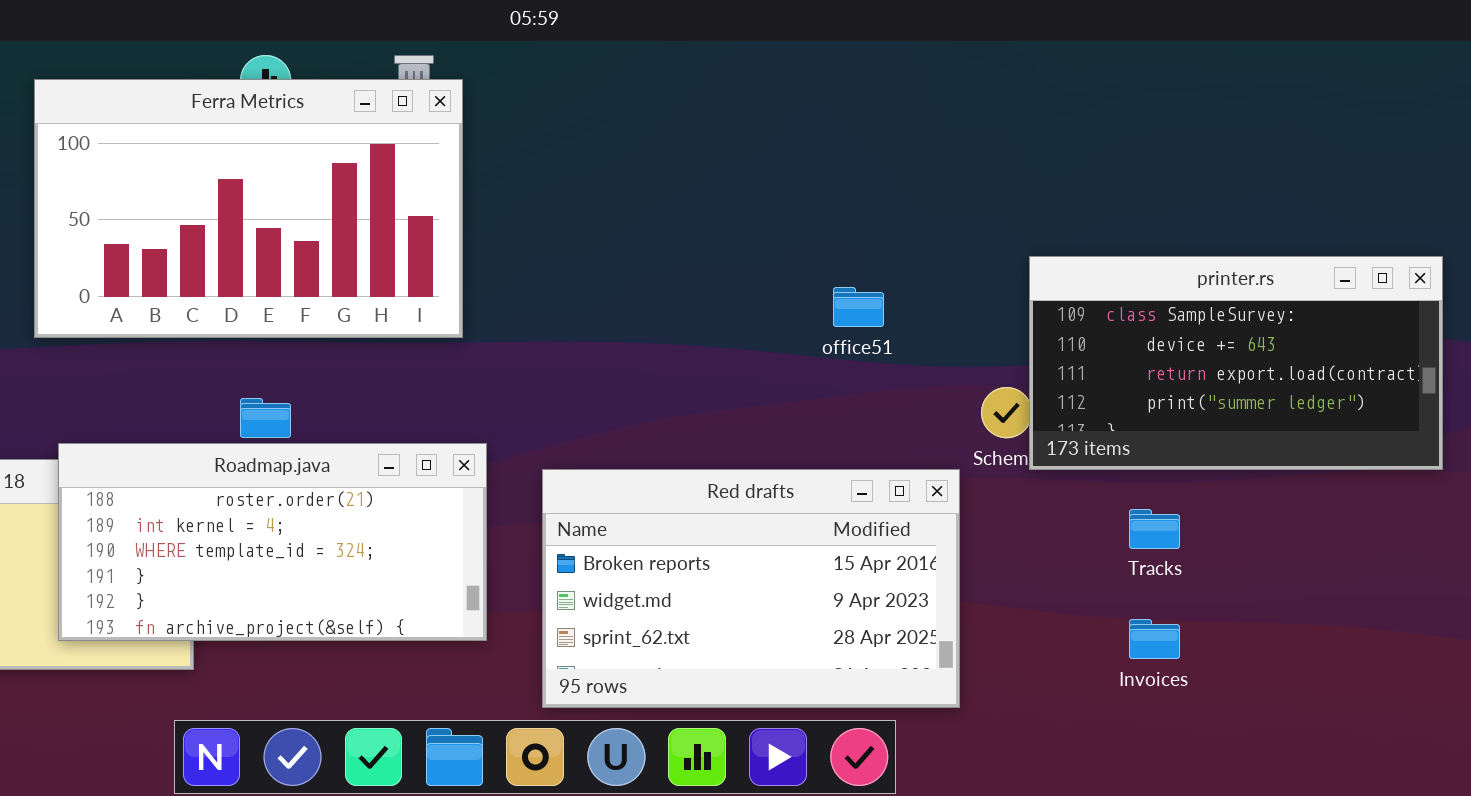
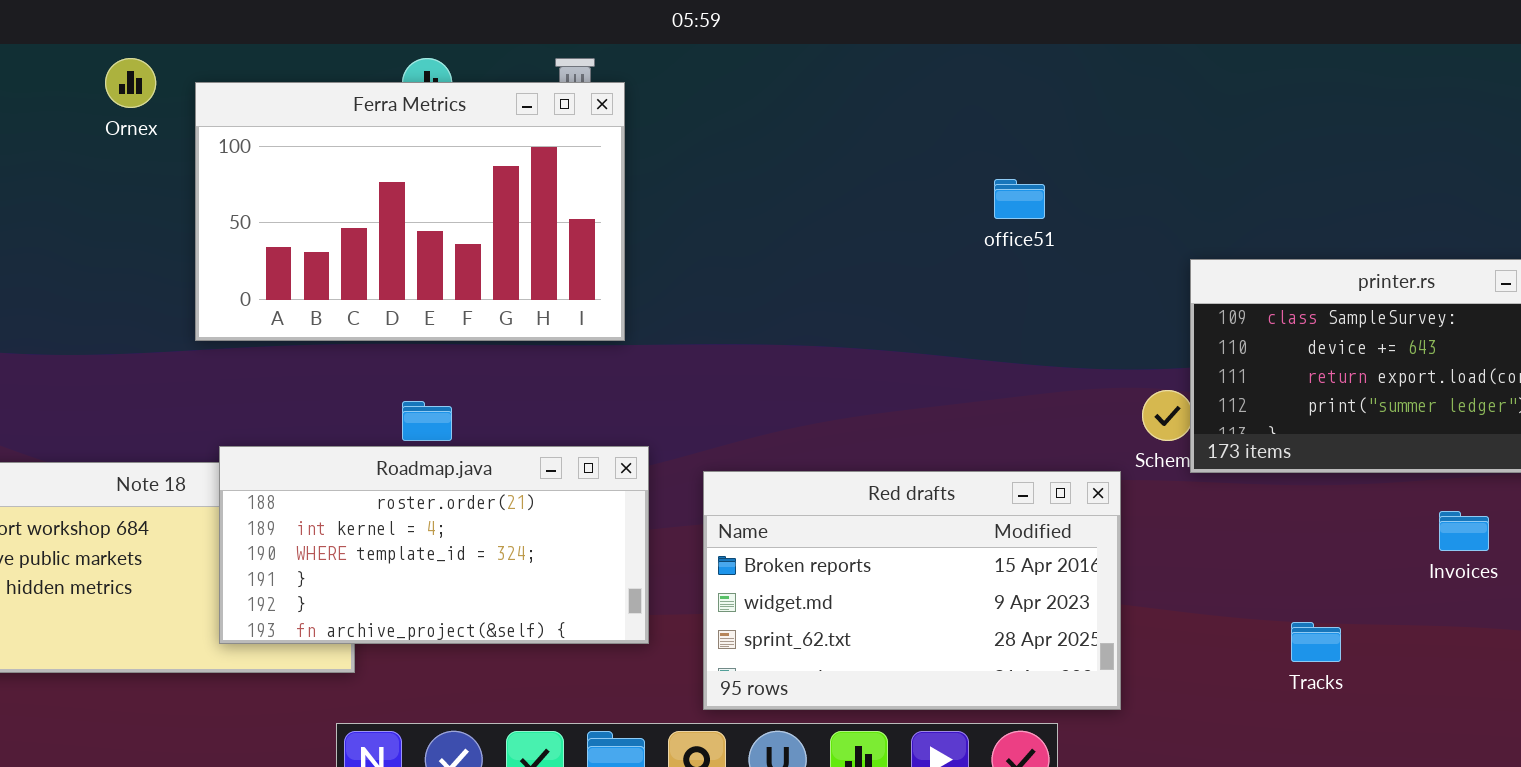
office51: [833,287,884,327] -> [994,179,1045,219], moved
Tracks: [1129,509,1180,549] -> [1291,622,1341,662], moved
Invoices: [1129,619,1180,659] -> [1439,511,1489,551], moved

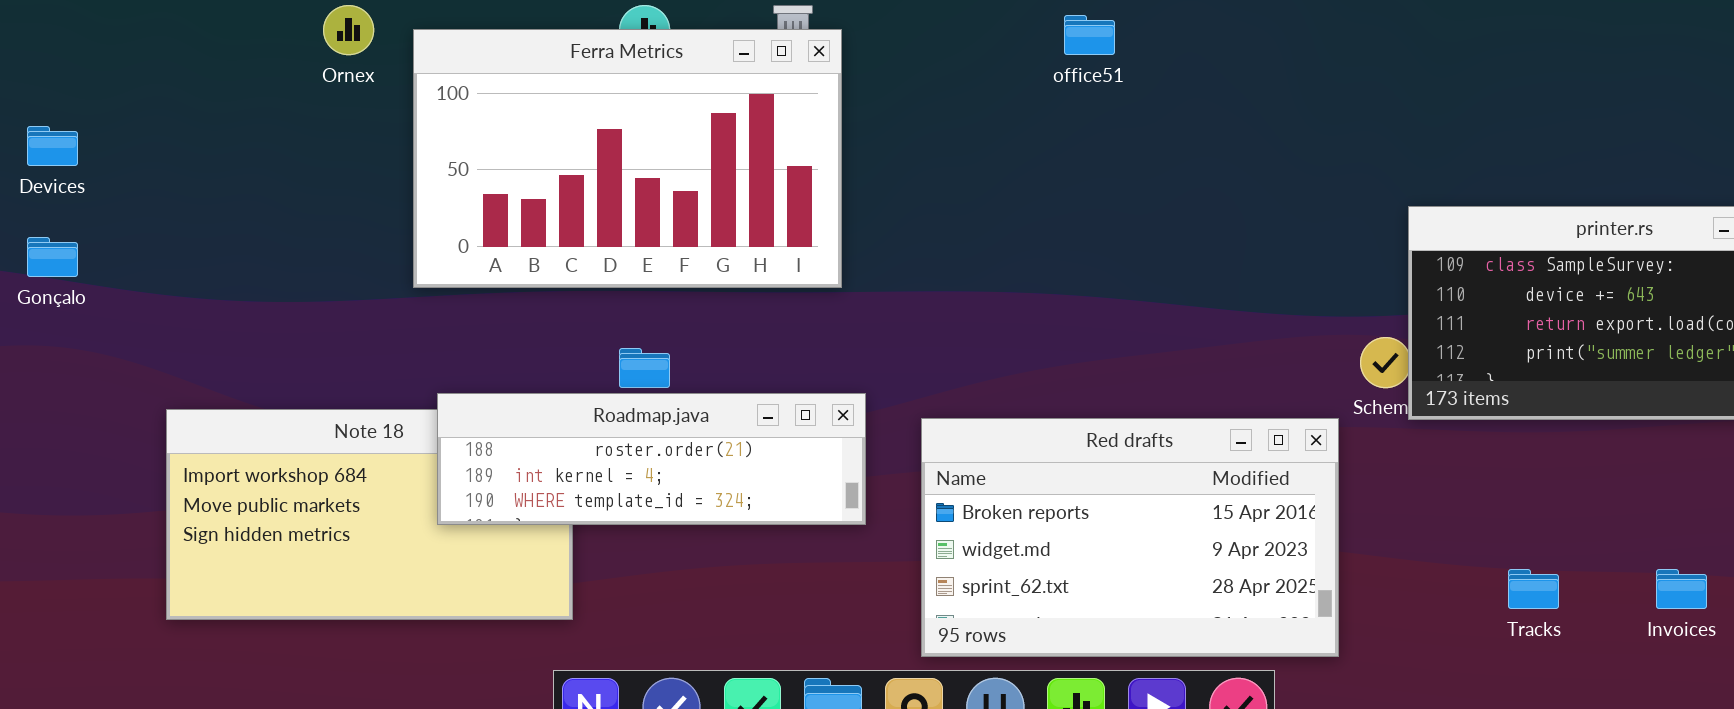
office51: [994,179,1045,219] -> [1064,15,1115,55], moved
Roadmap.java: [219,446,649,644] -> [437,393,866,525], resized
Invoices: [1439,511,1489,551] -> [1656,569,1707,609], moved

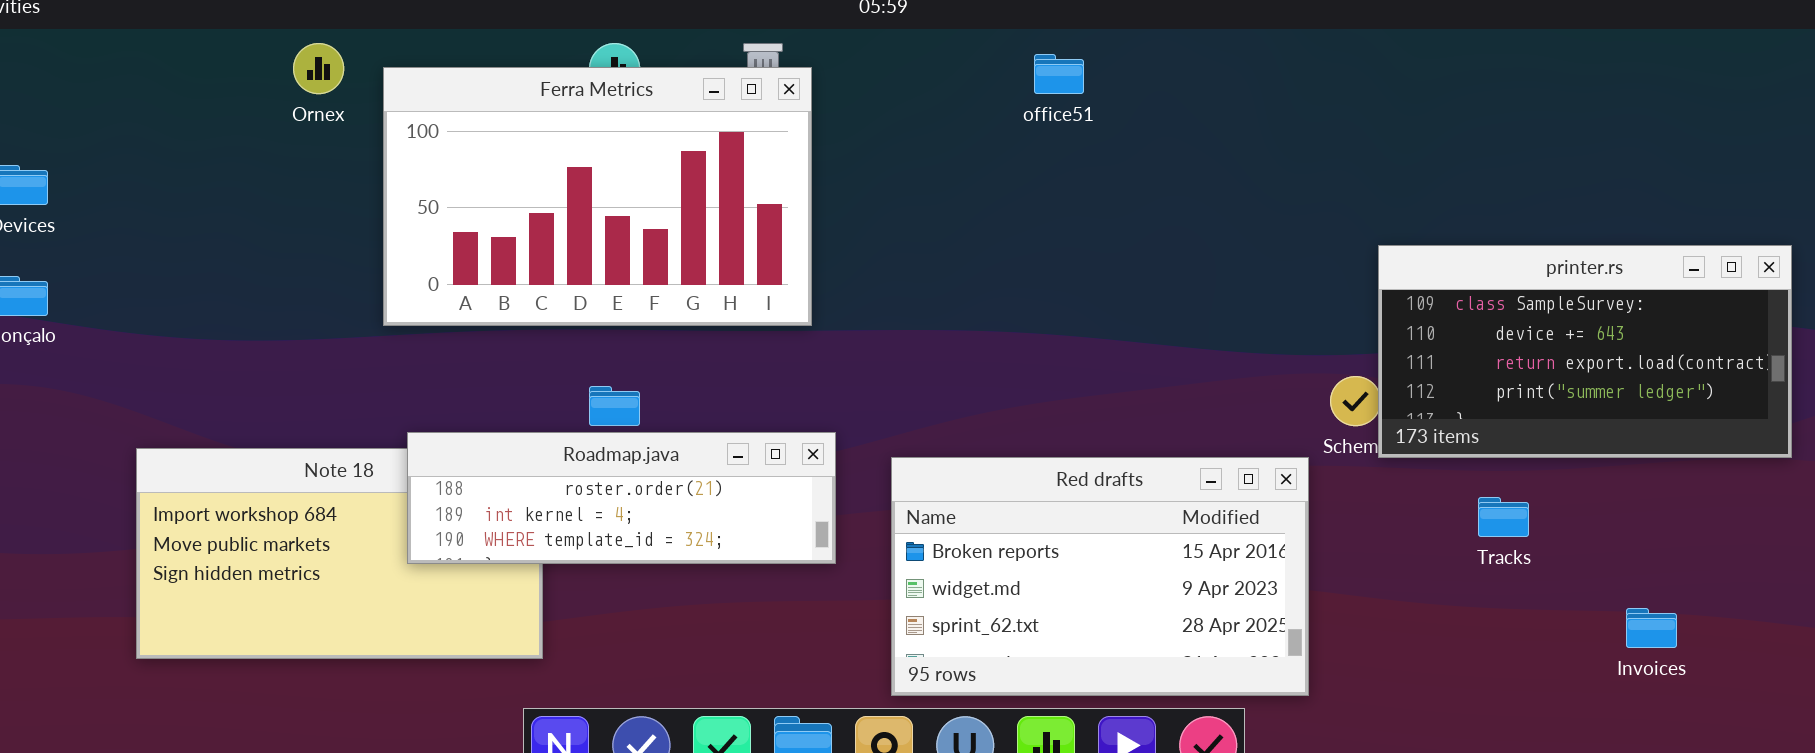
Tracks: [1508,569,1559,609] -> [1478,497,1529,537], moved

